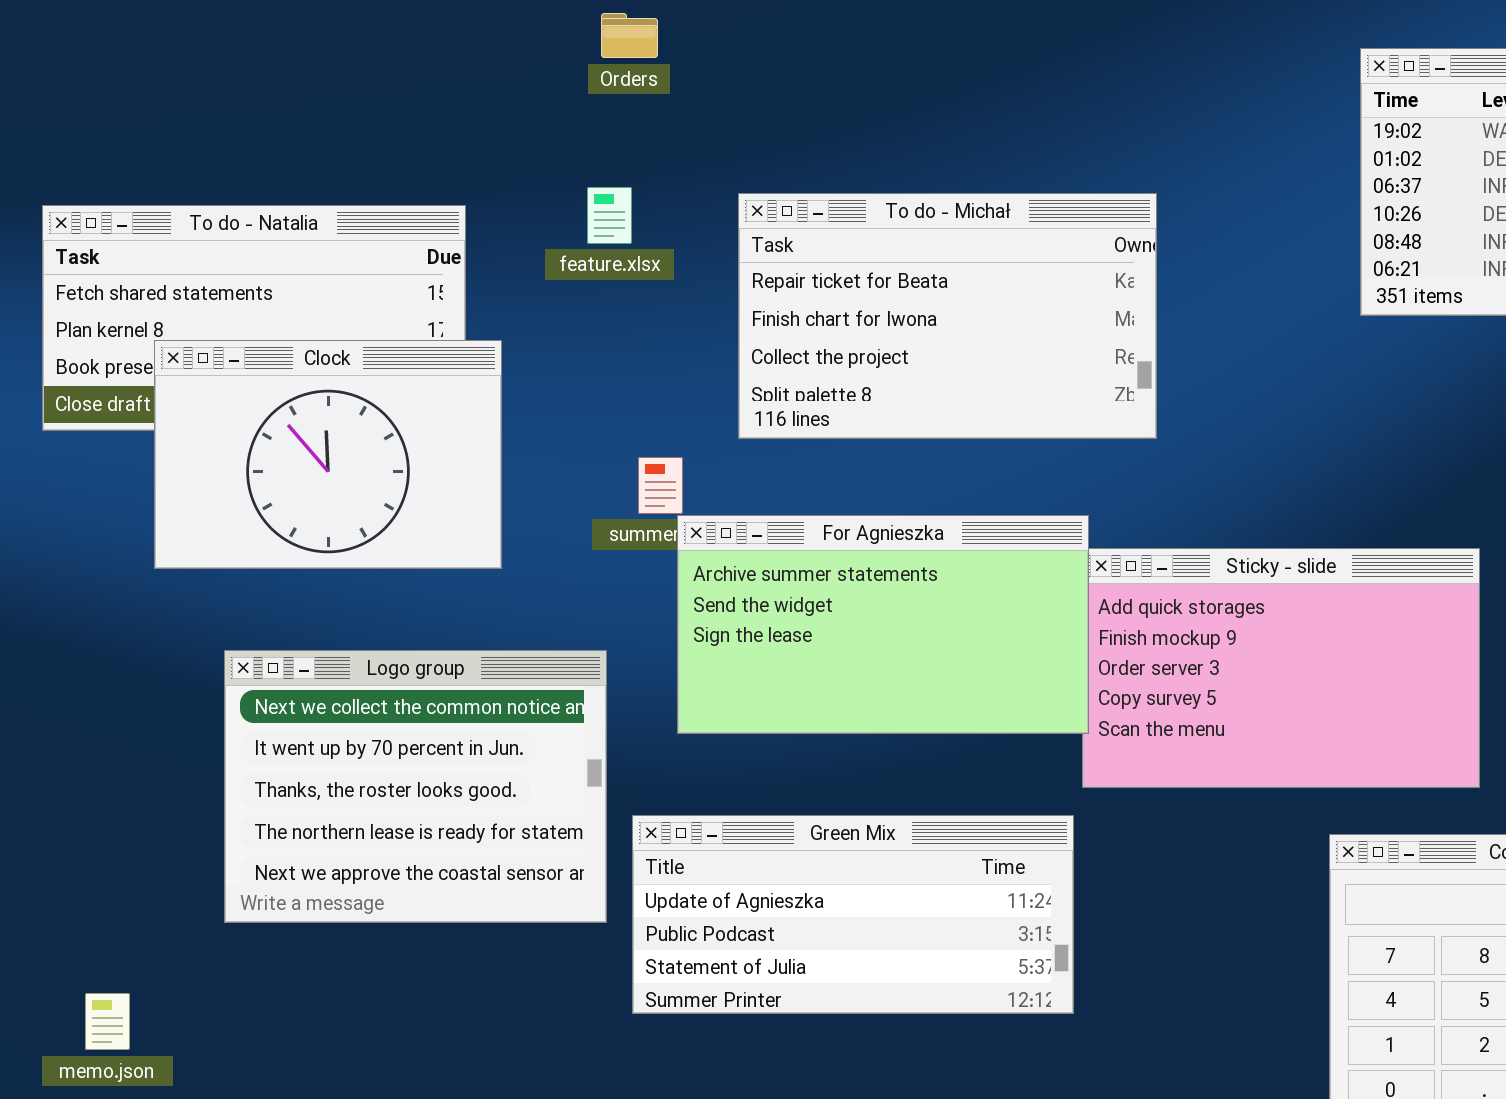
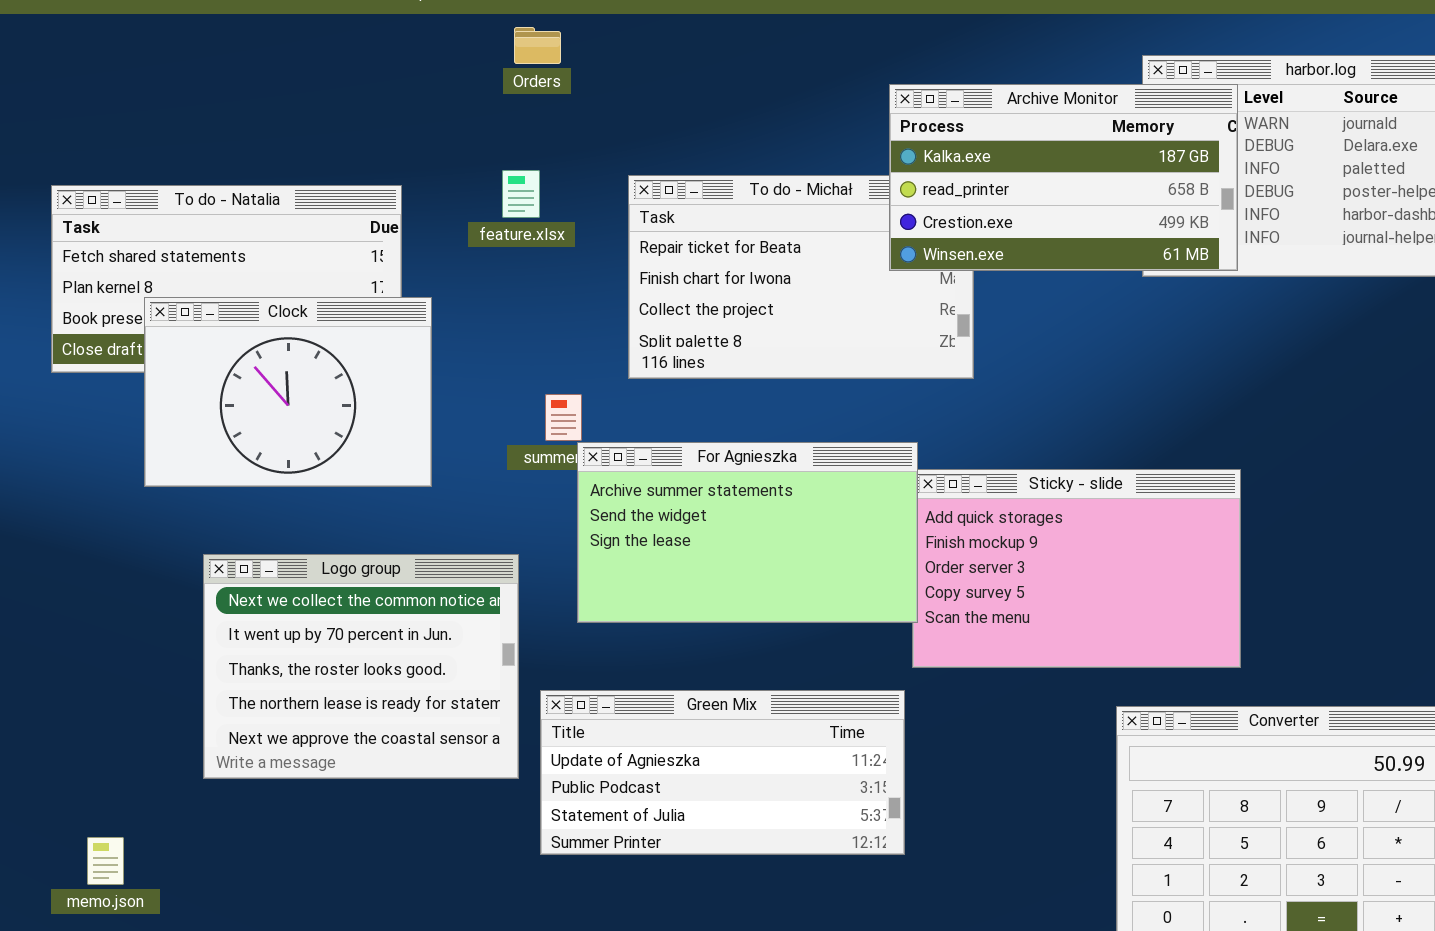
Archive Monitor: none -> [889,84,1238,271], opened

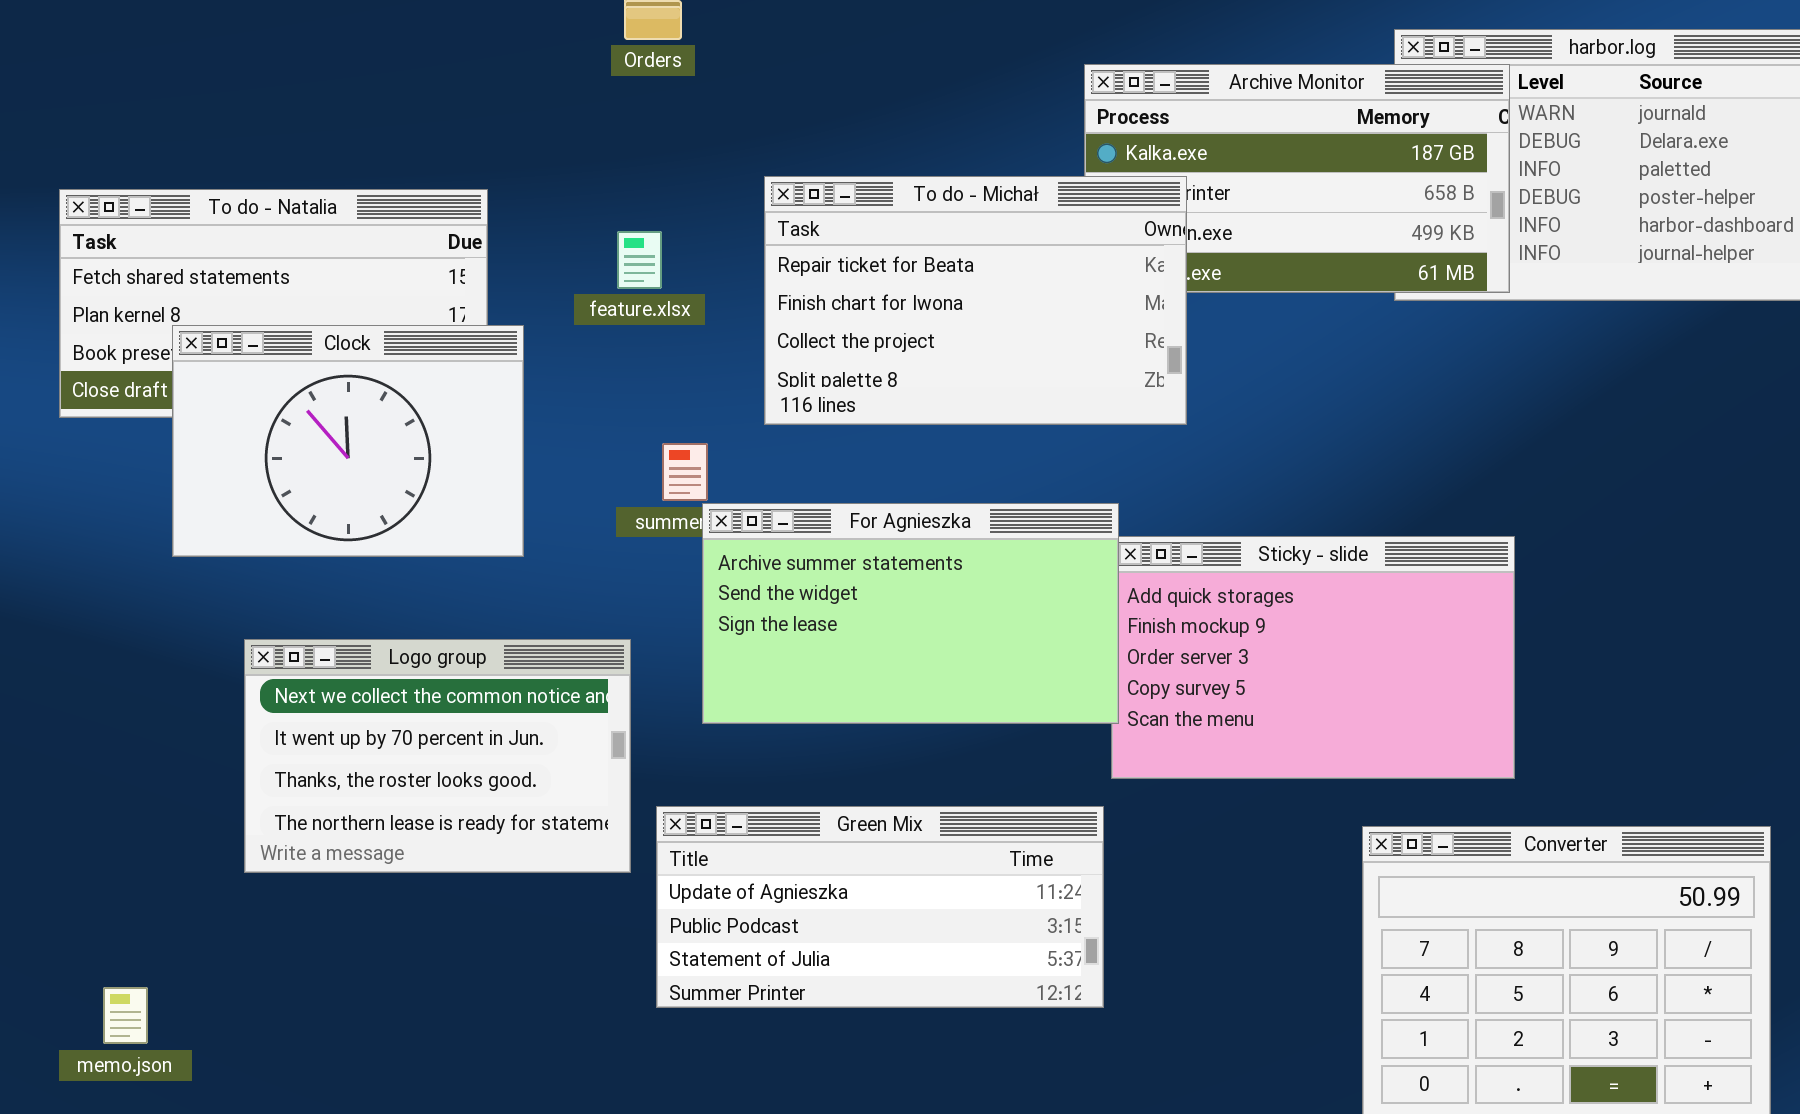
feature.xlsx: [502,170,540,218] -> [617,231,662,289], moved
To do - Michał: [628,175,974,379] -> [764,176,1187,425], raised
Logo group: [203,554,519,779] -> [244,639,631,873], resized

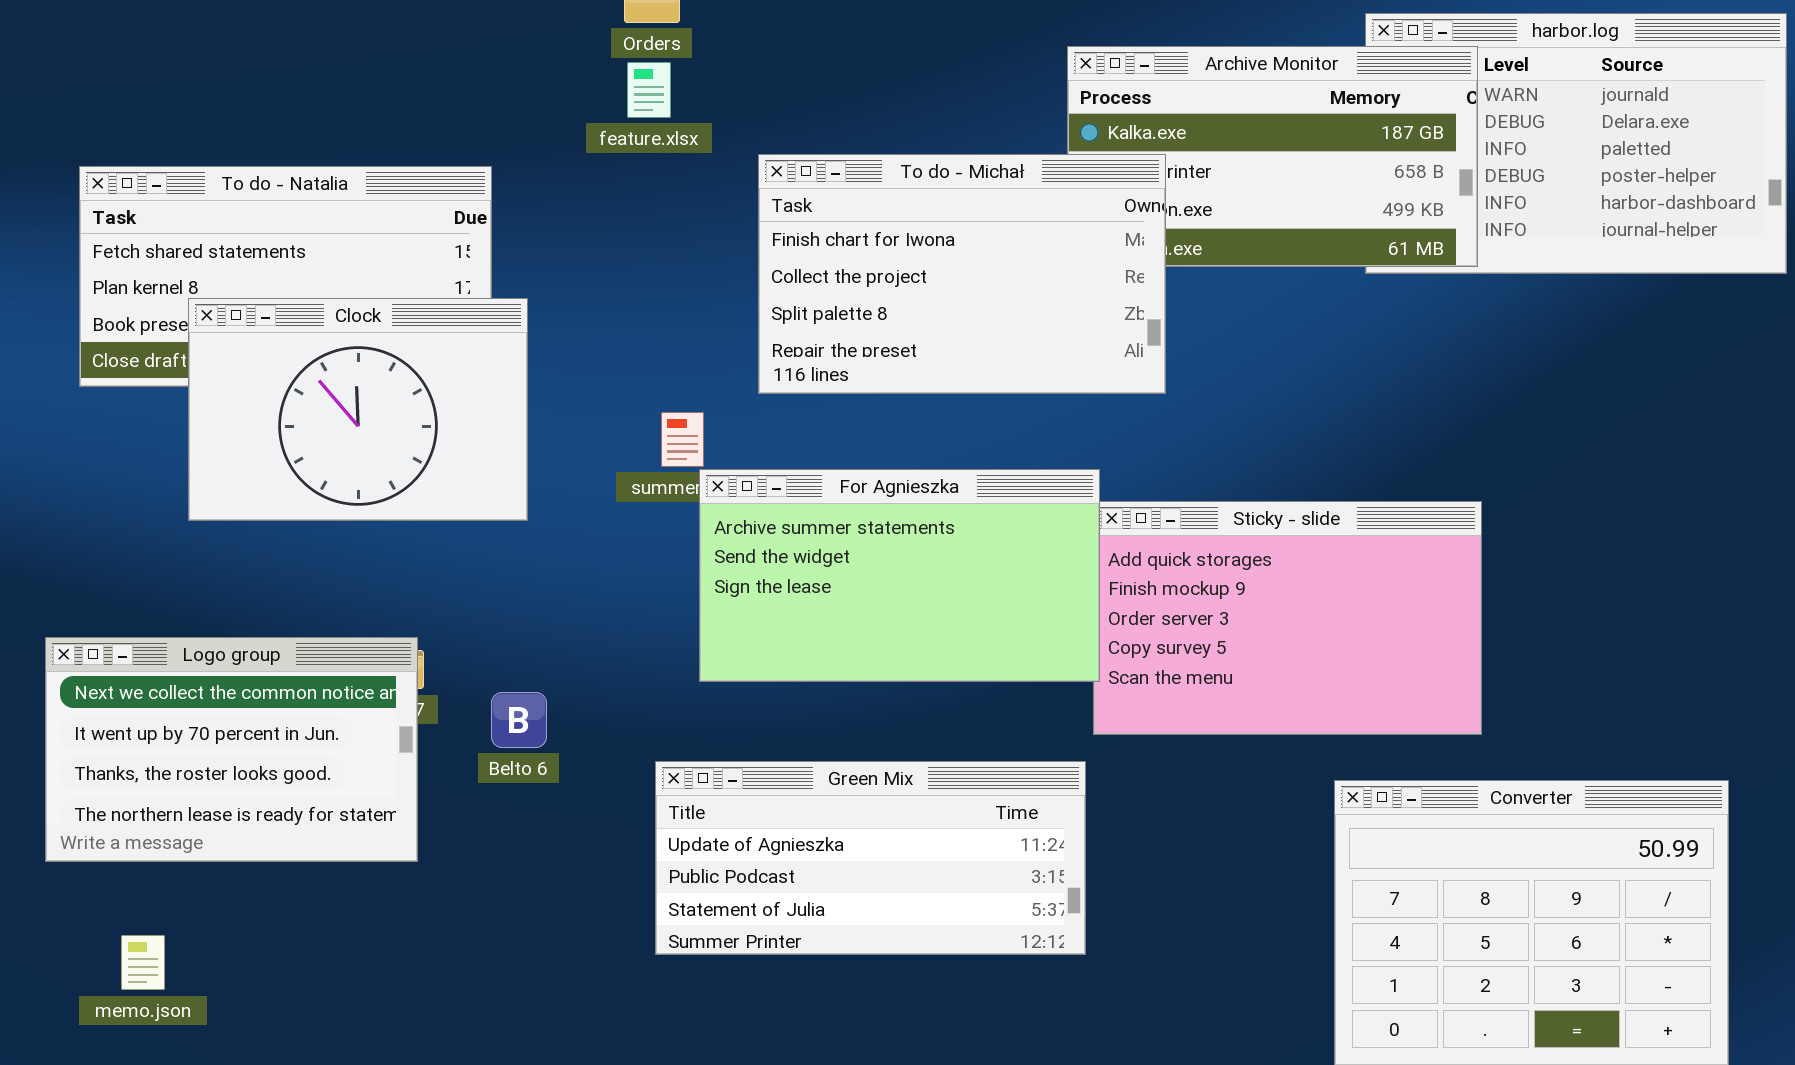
To do - Michał: [764,176,1187,425] -> [758,154,1166,394], scrolled down 1 row
feature.xlsx: [617,231,662,289] -> [627,62,671,118], moved
Logo group: [244,639,631,873] -> [45,637,418,862], moved

